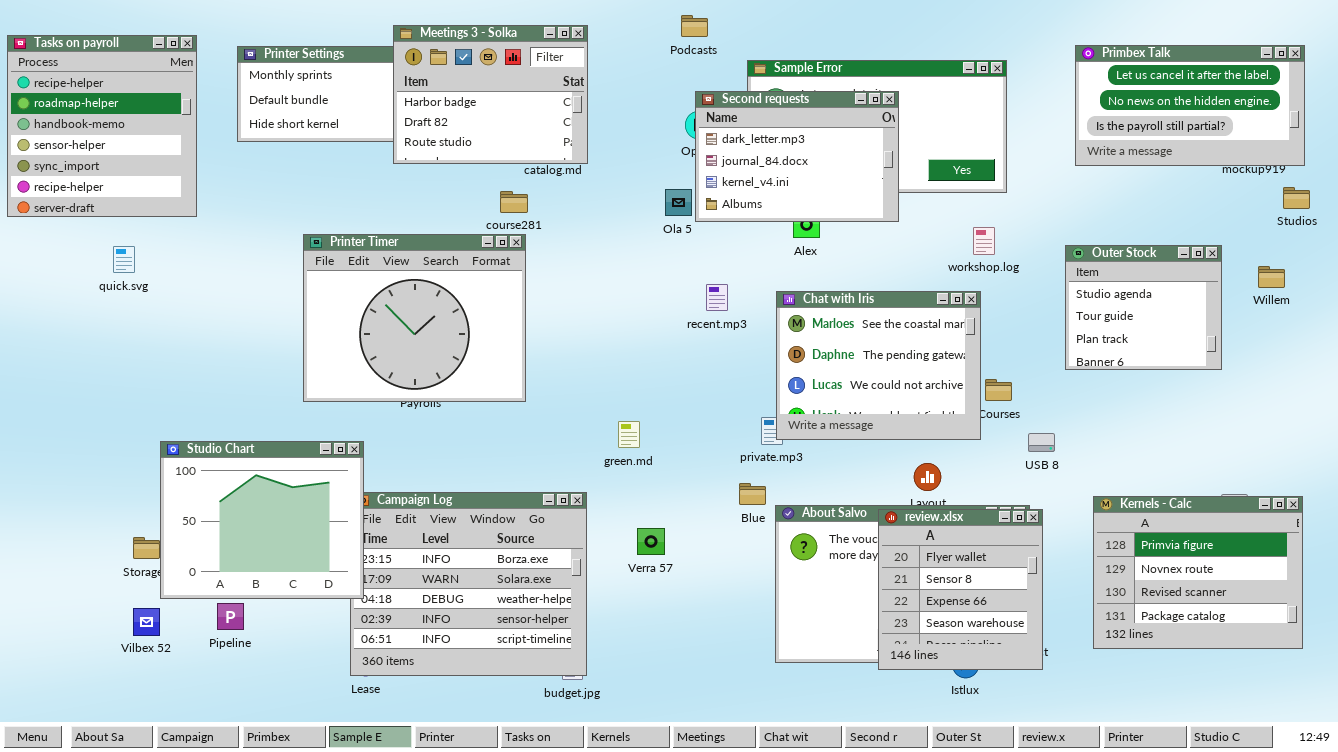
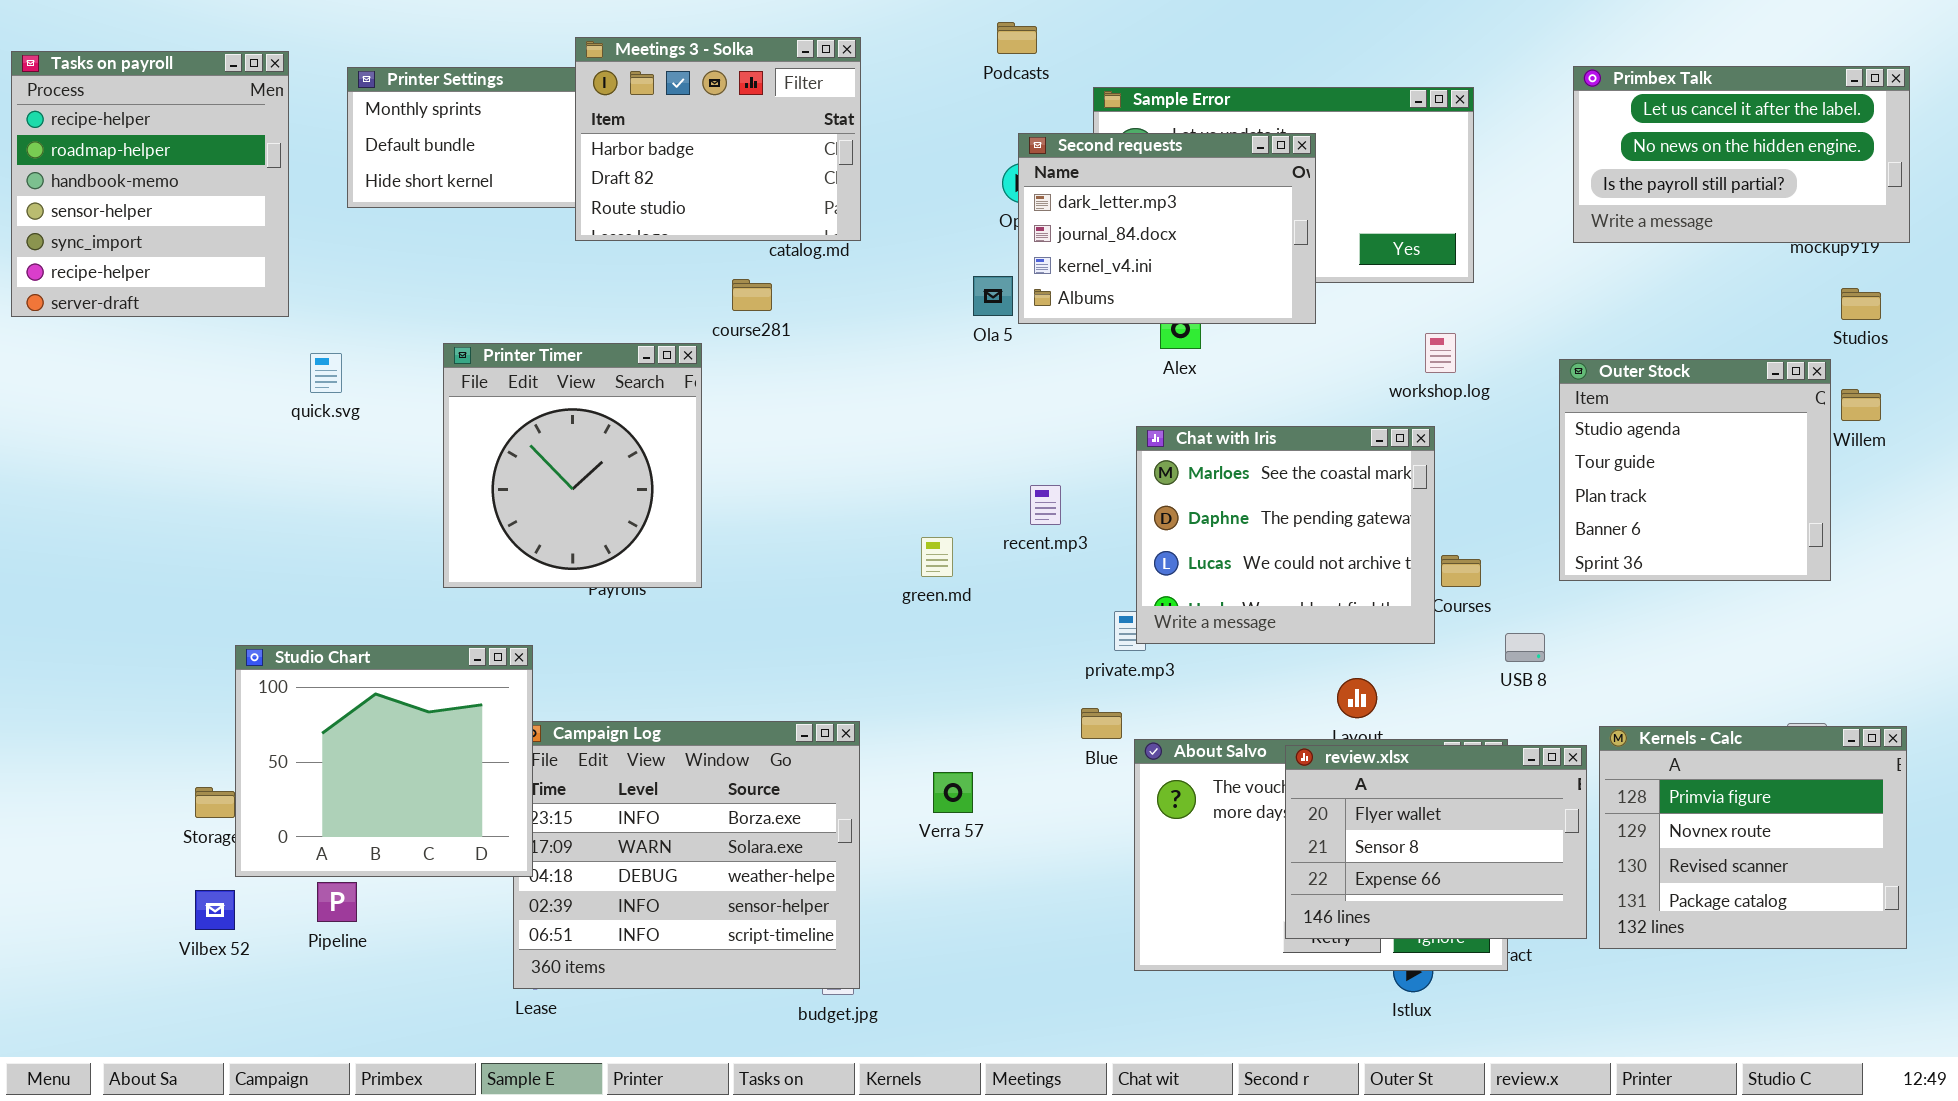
Studios: [1283,187,1310,209] -> [1841,288,1881,320], moved
Printer Timer: [303,234,526,402] -> [443,343,702,588], resized
Outer Stock: [1065,245,1222,370] -> [1559,359,1831,581], resized
quick.svg: [113,246,135,273] -> [310,353,342,393], moved
recent.mp3: [706,284,728,311] -> [1030,485,1061,525], moved
green.md: [618,421,640,448] -> [921,537,953,577], moved
review.xlsx: [878,509,1043,670] -> [1285,745,1587,939], resized

